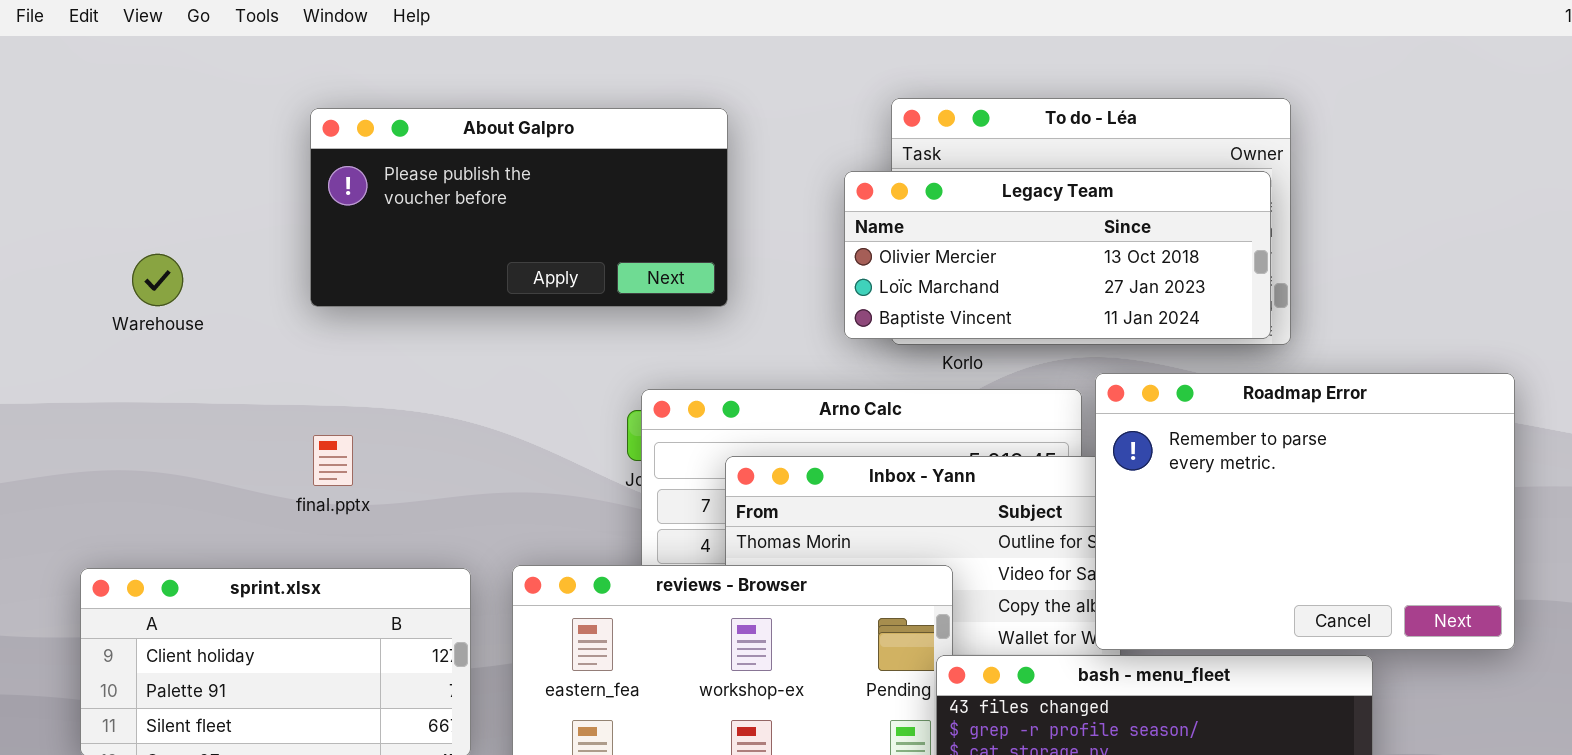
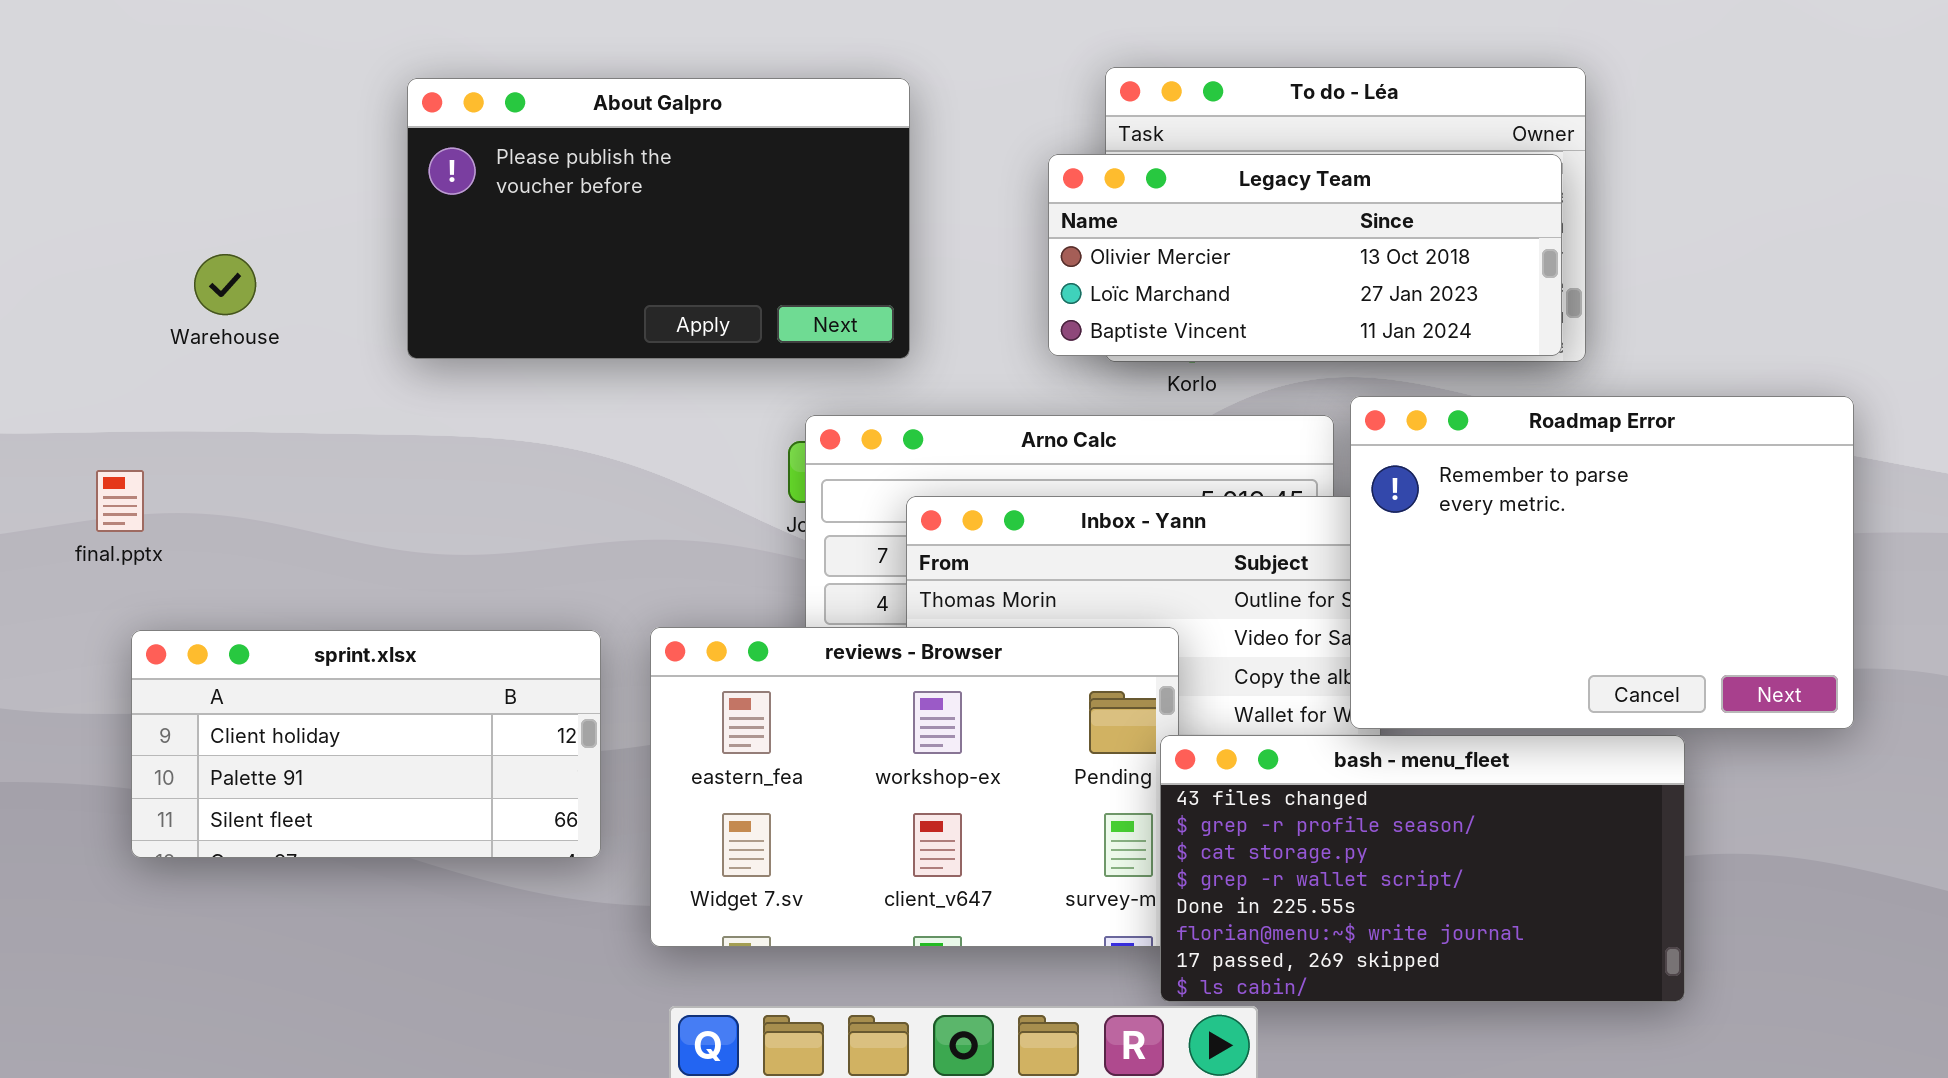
About Galpro: [310,108,728,307] -> [407,78,910,359], resized
final.pptx: [313,435,353,486] -> [96,470,144,532], moved

